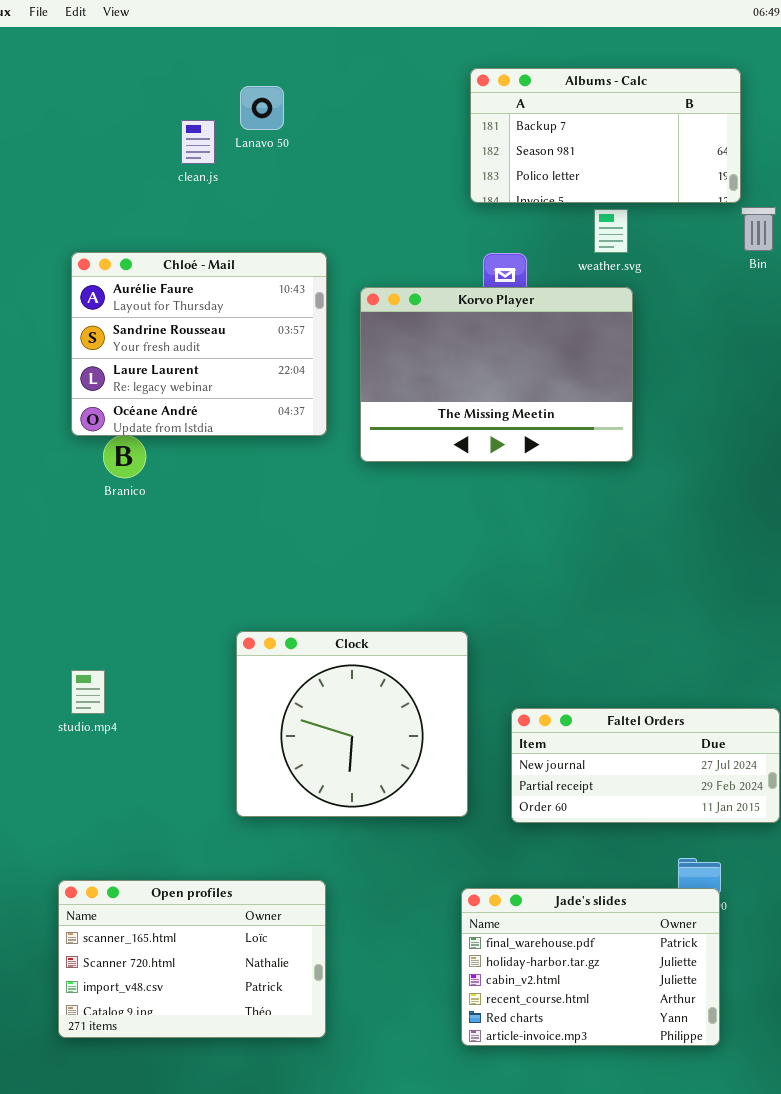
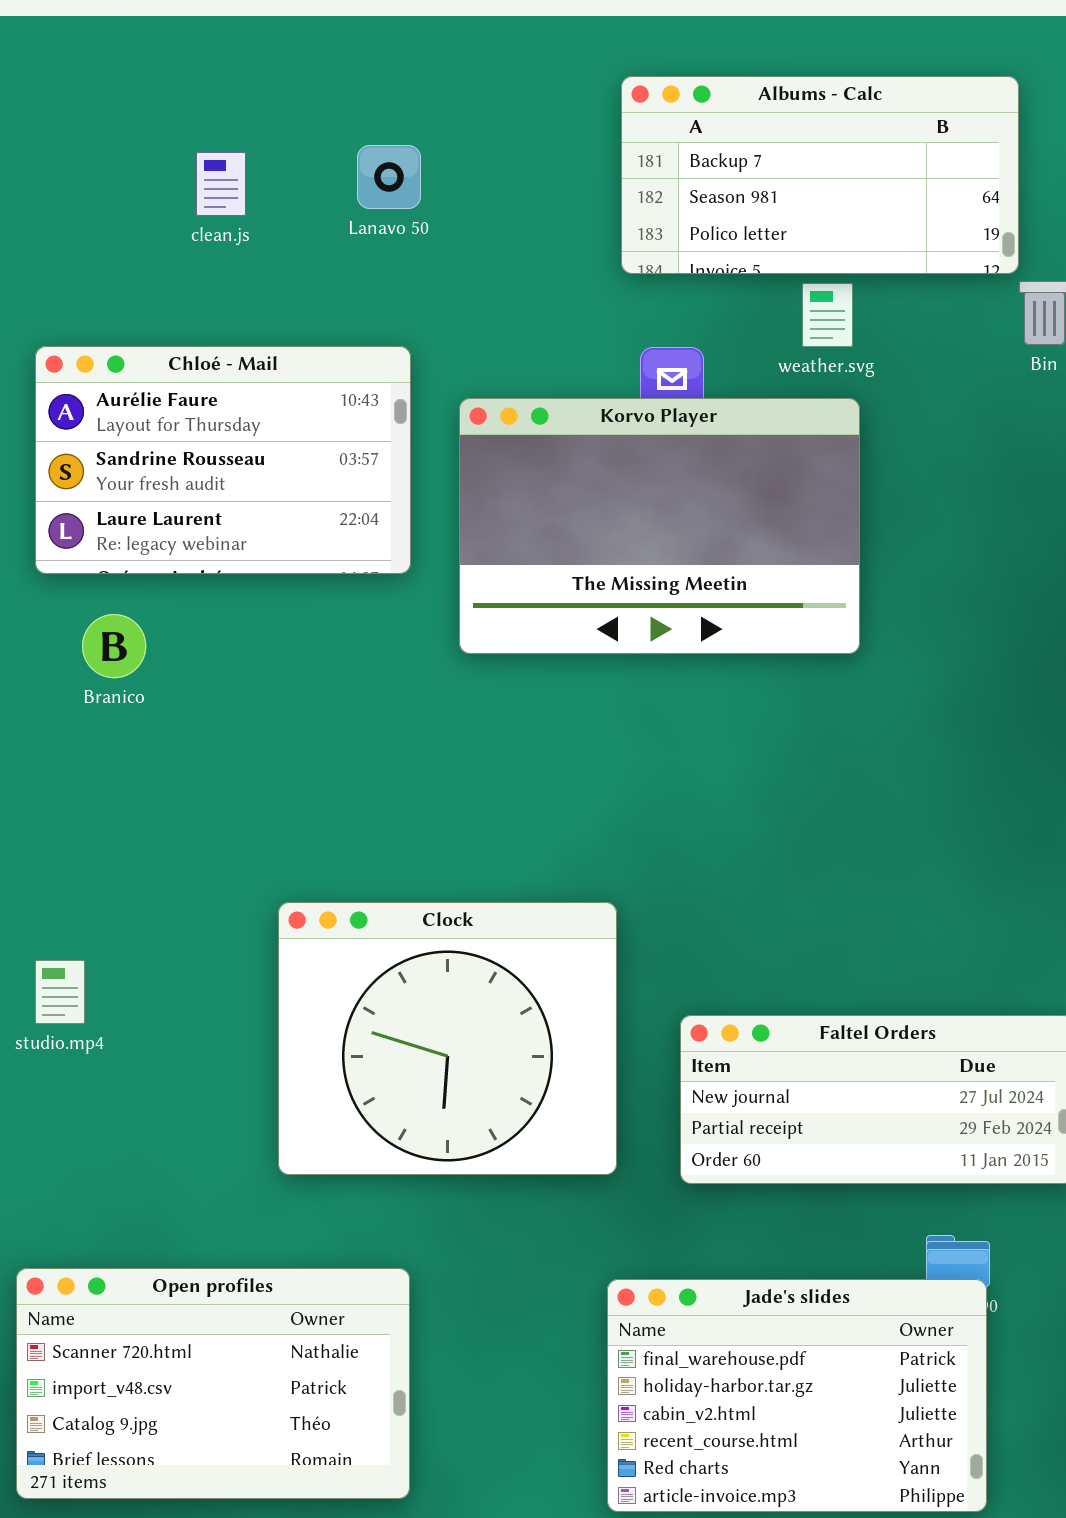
Lanavo 50: [240,86,284,130] -> [357,145,421,209], moved
Chloé - Mail: [71,252,327,436] -> [35,346,411,574], resized
Open profiles: [58,880,326,1038] -> [16,1268,410,1499], scrolled down 1 row

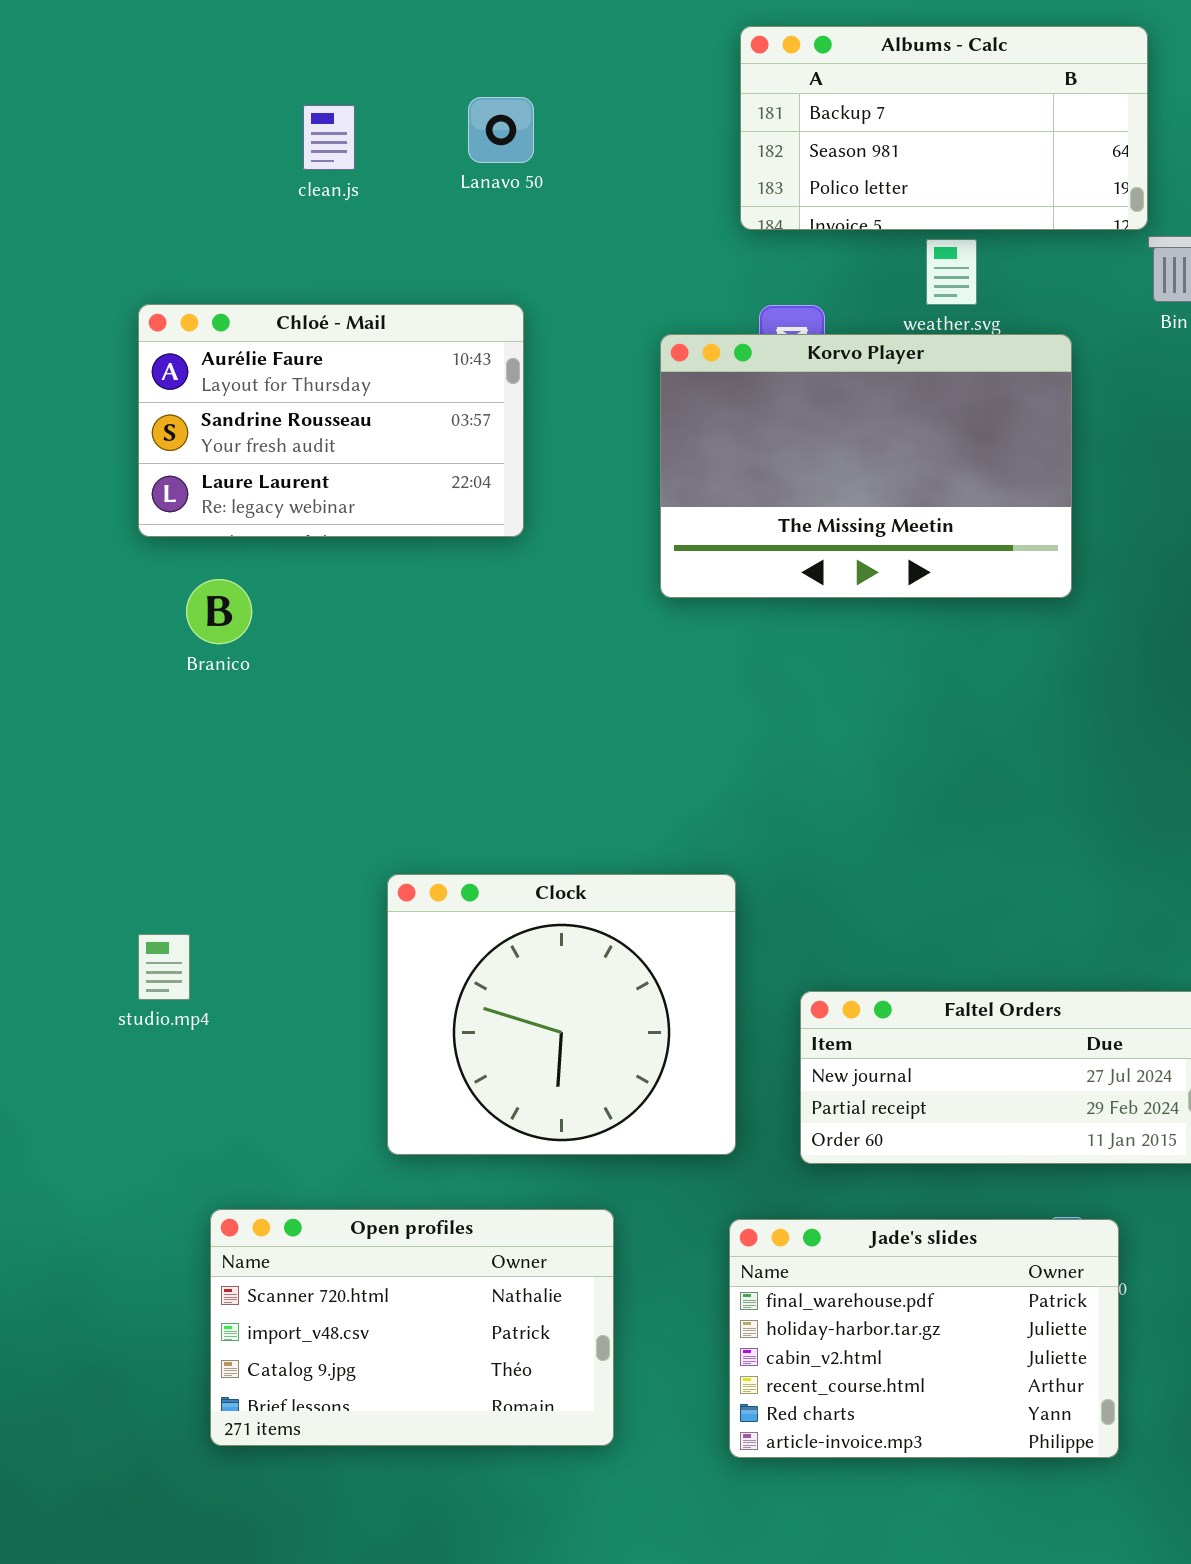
Korvo Player: [459,398,860,654] -> [660,334,1072,598], moved
Open profiles: [16,1268,410,1499] -> [210,1209,614,1446], moved
Jade's slides: [607,1279,987,1512] -> [729,1219,1119,1458], moved

